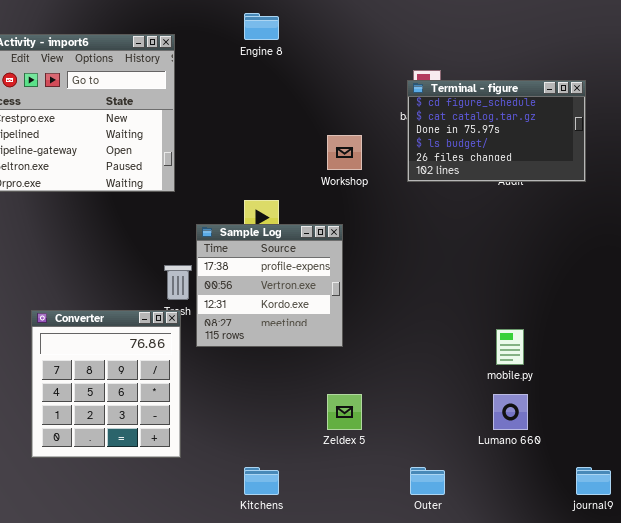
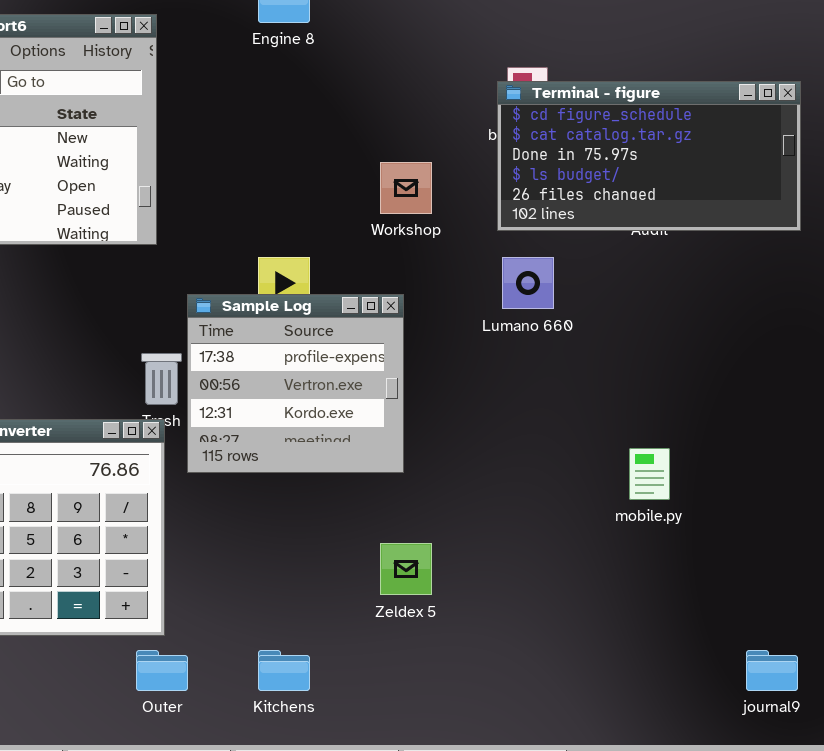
Terminal - figure: [407,80,586,182] -> [497,81,801,231], resized
Lumano 660: [493,394,528,430] -> [502,257,554,309], moved
Outer: [410,467,445,495] -> [136,650,188,691], moved

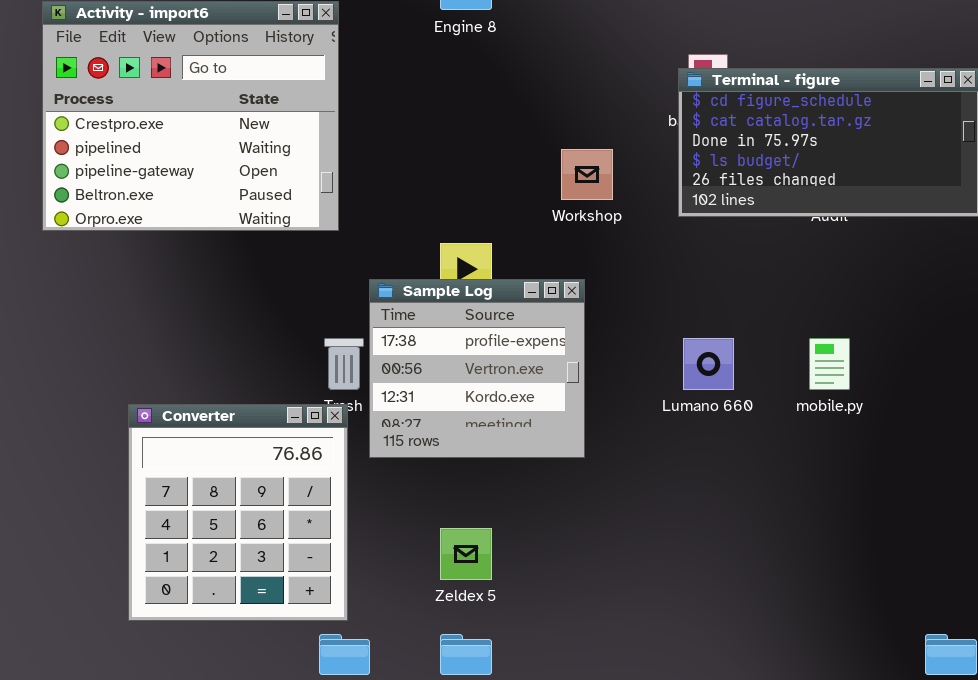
Lumano 660: [502,257,554,309] -> [683,338,734,390], moved
mobile.py: [629,448,670,500] -> [809,338,850,390], moved
Zeldex 5: [380,543,432,595] -> [440,528,492,580], moved

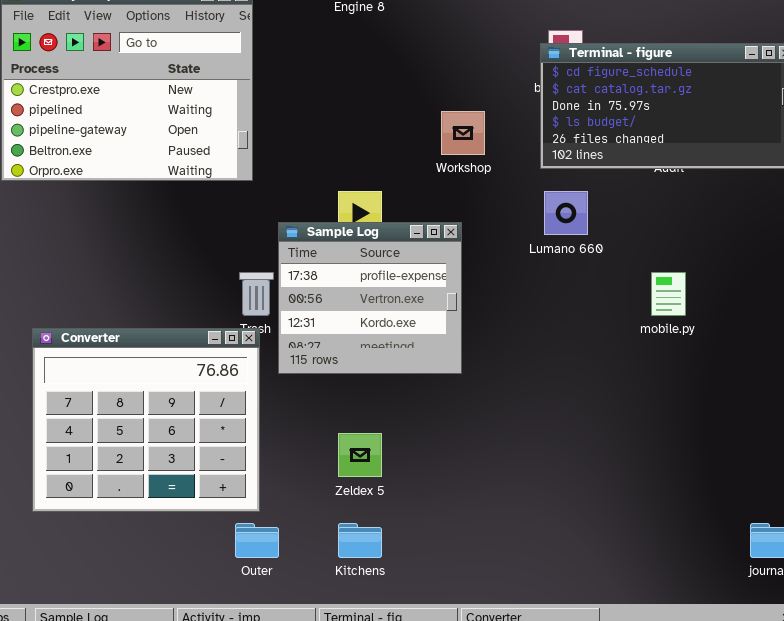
Lumano 660: [683,338,734,390] -> [544,191,588,235], moved
Converter: [128,404,348,621] -> [32,328,260,512], resized

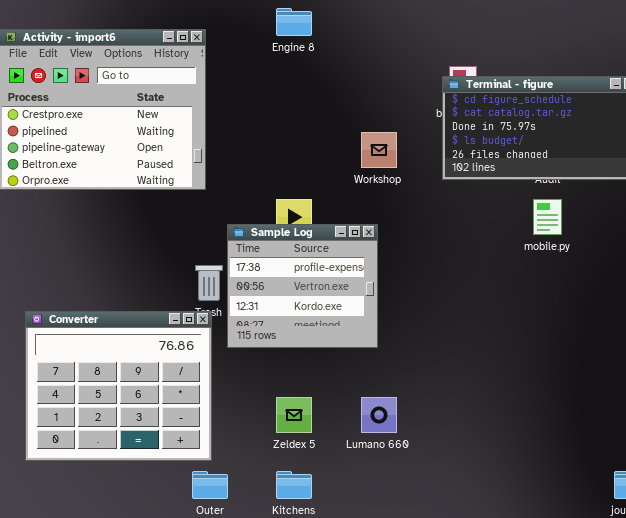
Lumano 660: [544,191,588,235] -> [361,397,397,433], moved
mobile.py: [651,272,686,316] -> [533,199,562,235], moved

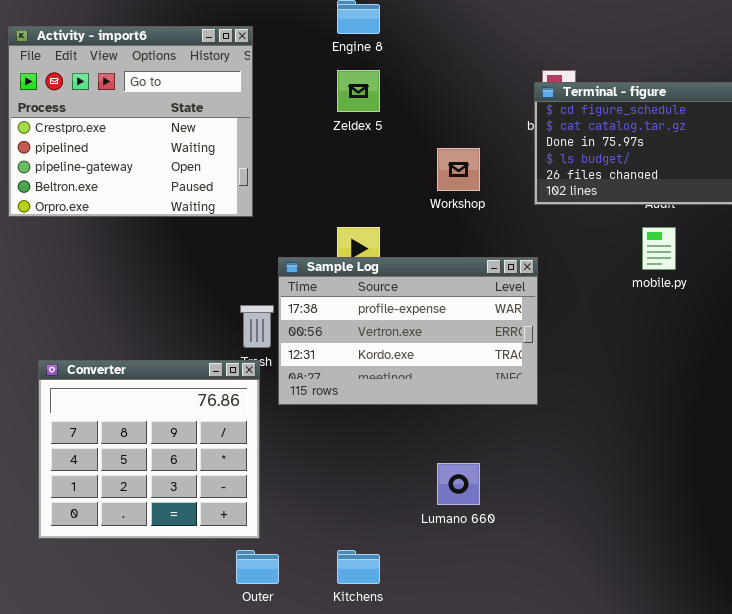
Sample Log: [227,224,378,348] -> [278,257,538,405], resized
Zeldex 5: [276,397,312,433] -> [337,70,380,112], moved

